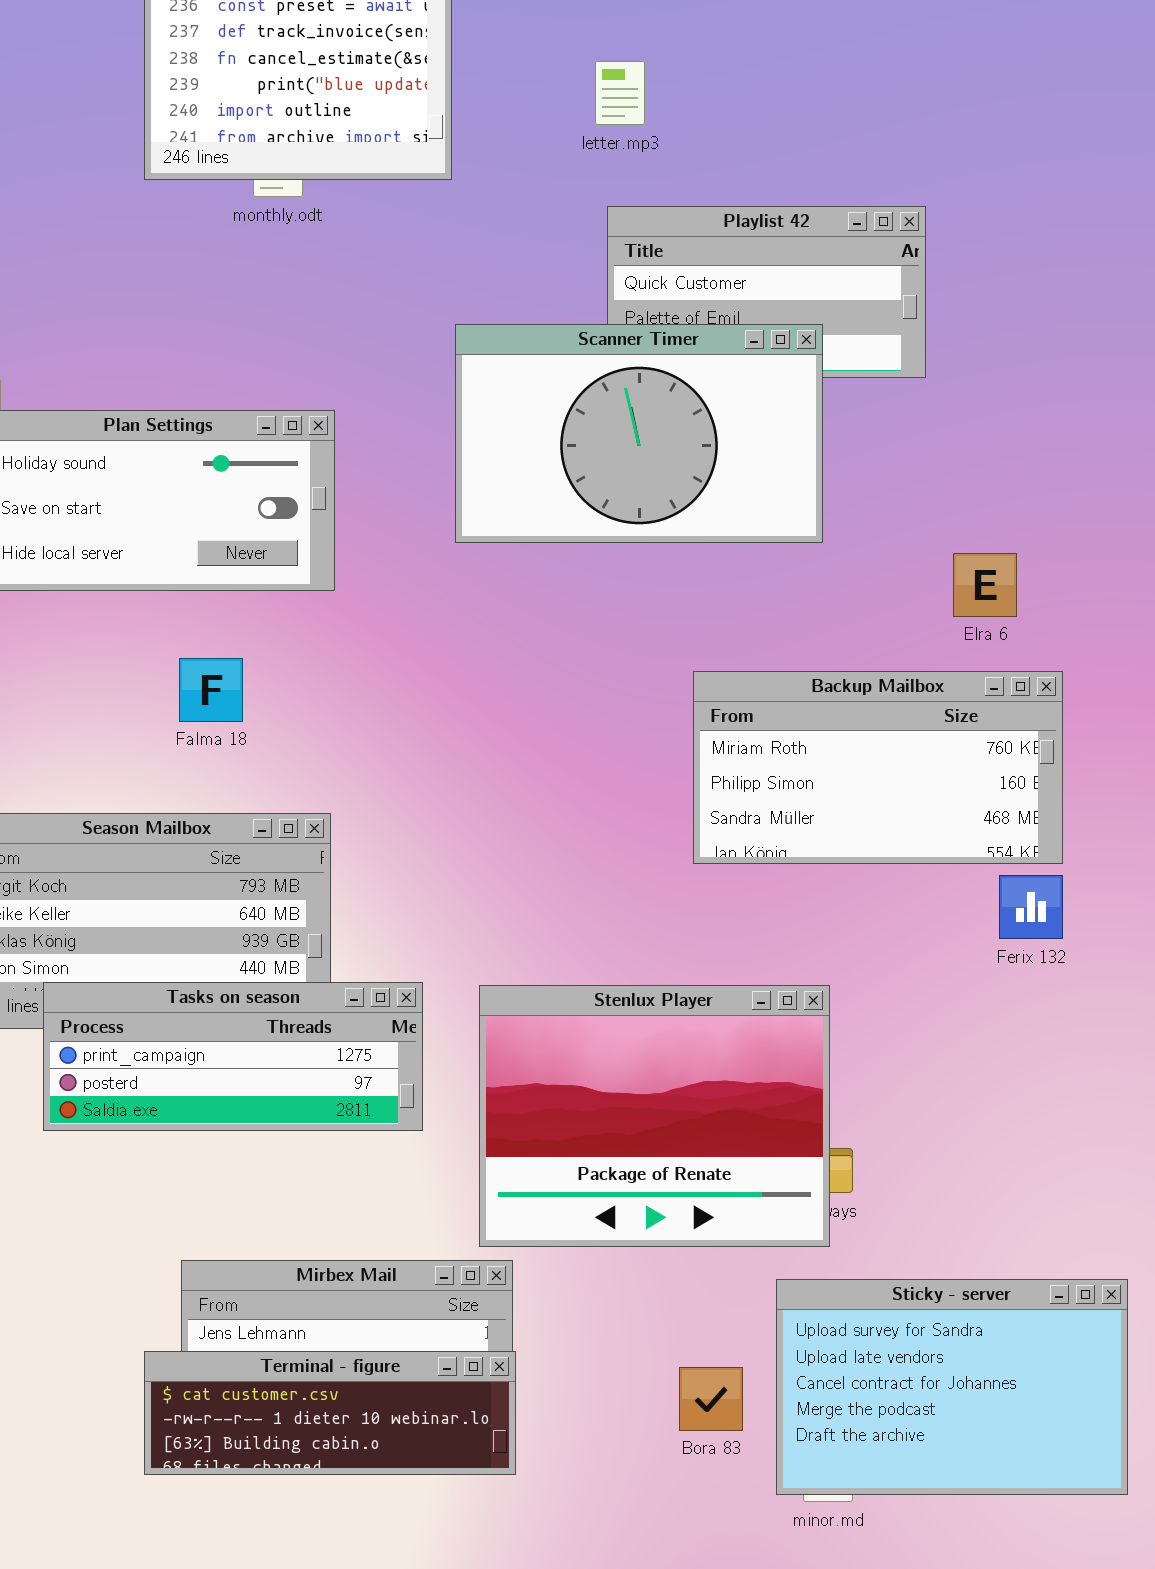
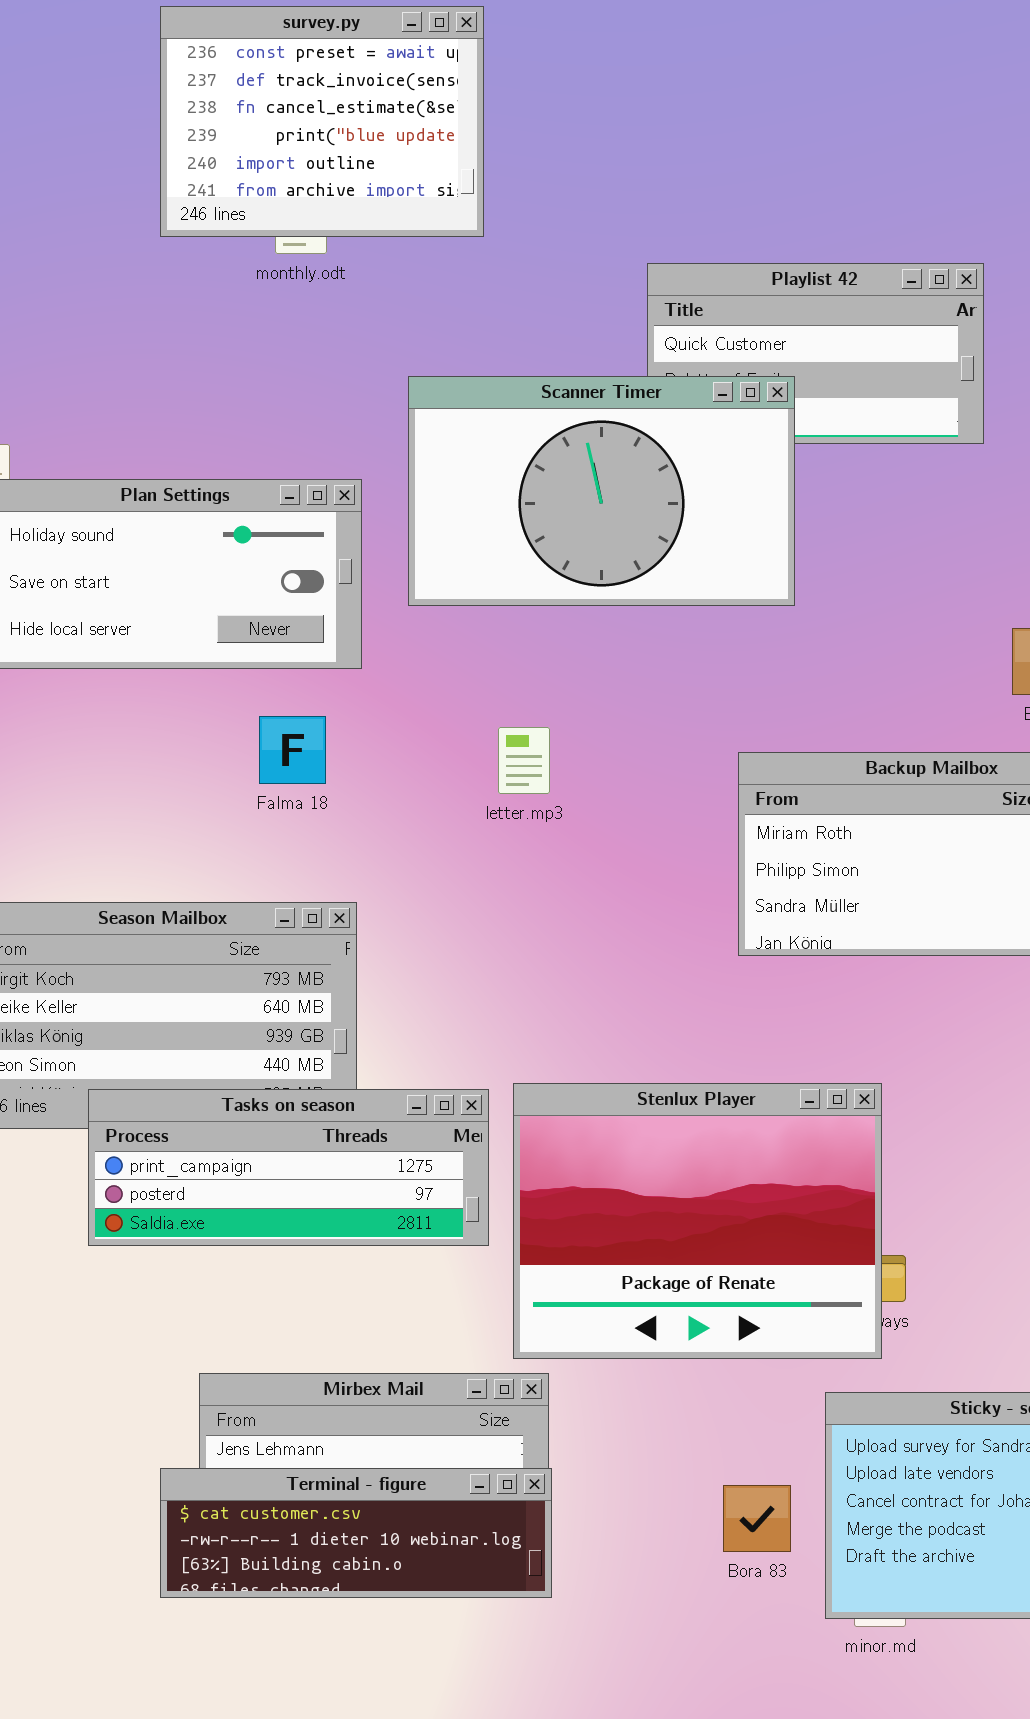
letter.mp3: [595,61,645,125] -> [498,727,550,794], moved
Scanner Timer: [455,324,823,543] -> [408,376,795,606], moved
Falma 18: [179,658,243,722] -> [259,716,326,784], moved
Tasks on season: [43,982,423,1131] -> [88,1089,489,1246], moved

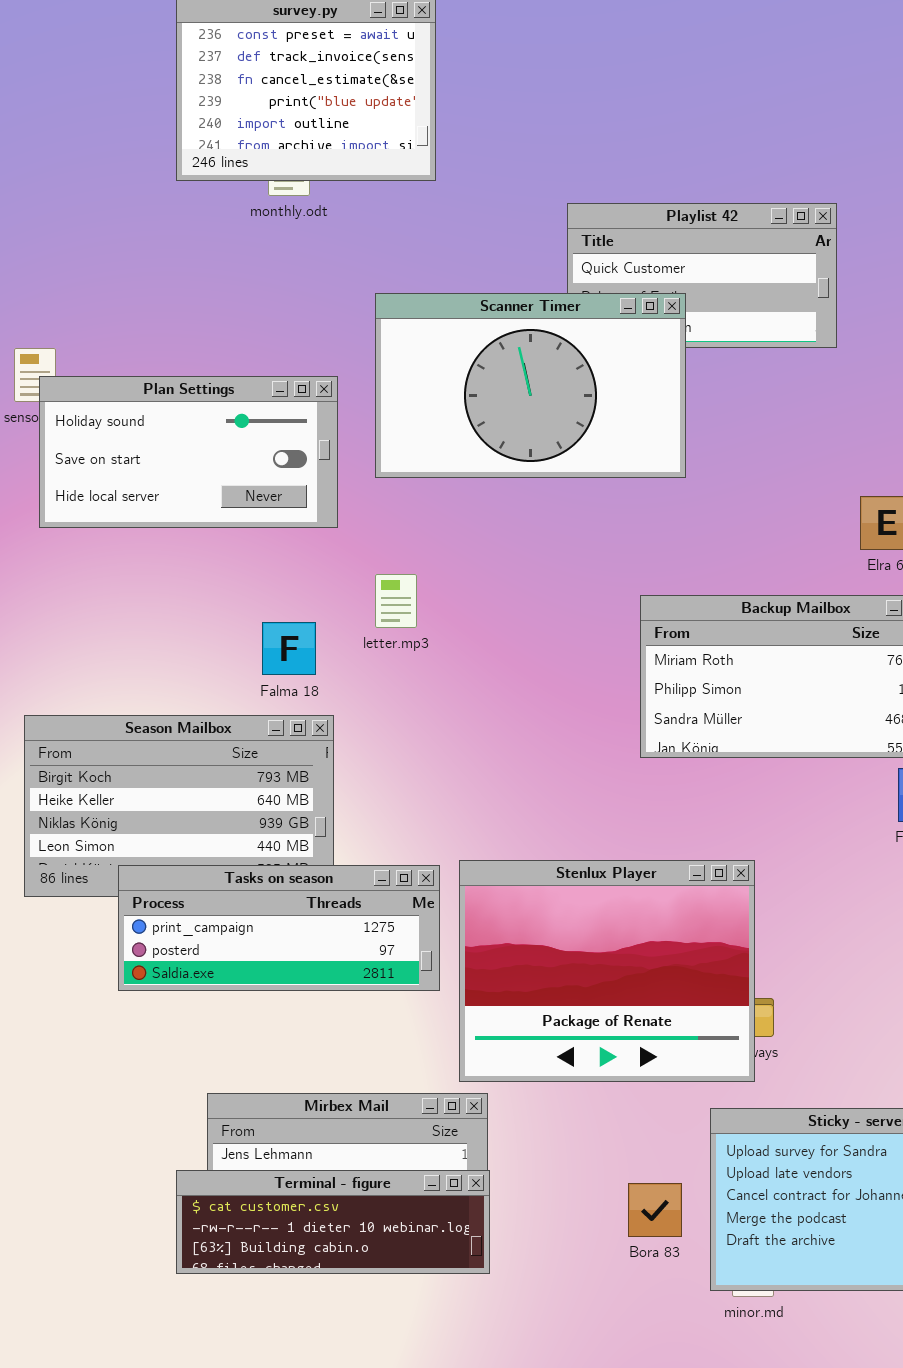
Falma 18: [259,716,326,784] -> [262,622,316,675], moved
letter.mp3: [498,727,550,794] -> [375,574,417,628], moved

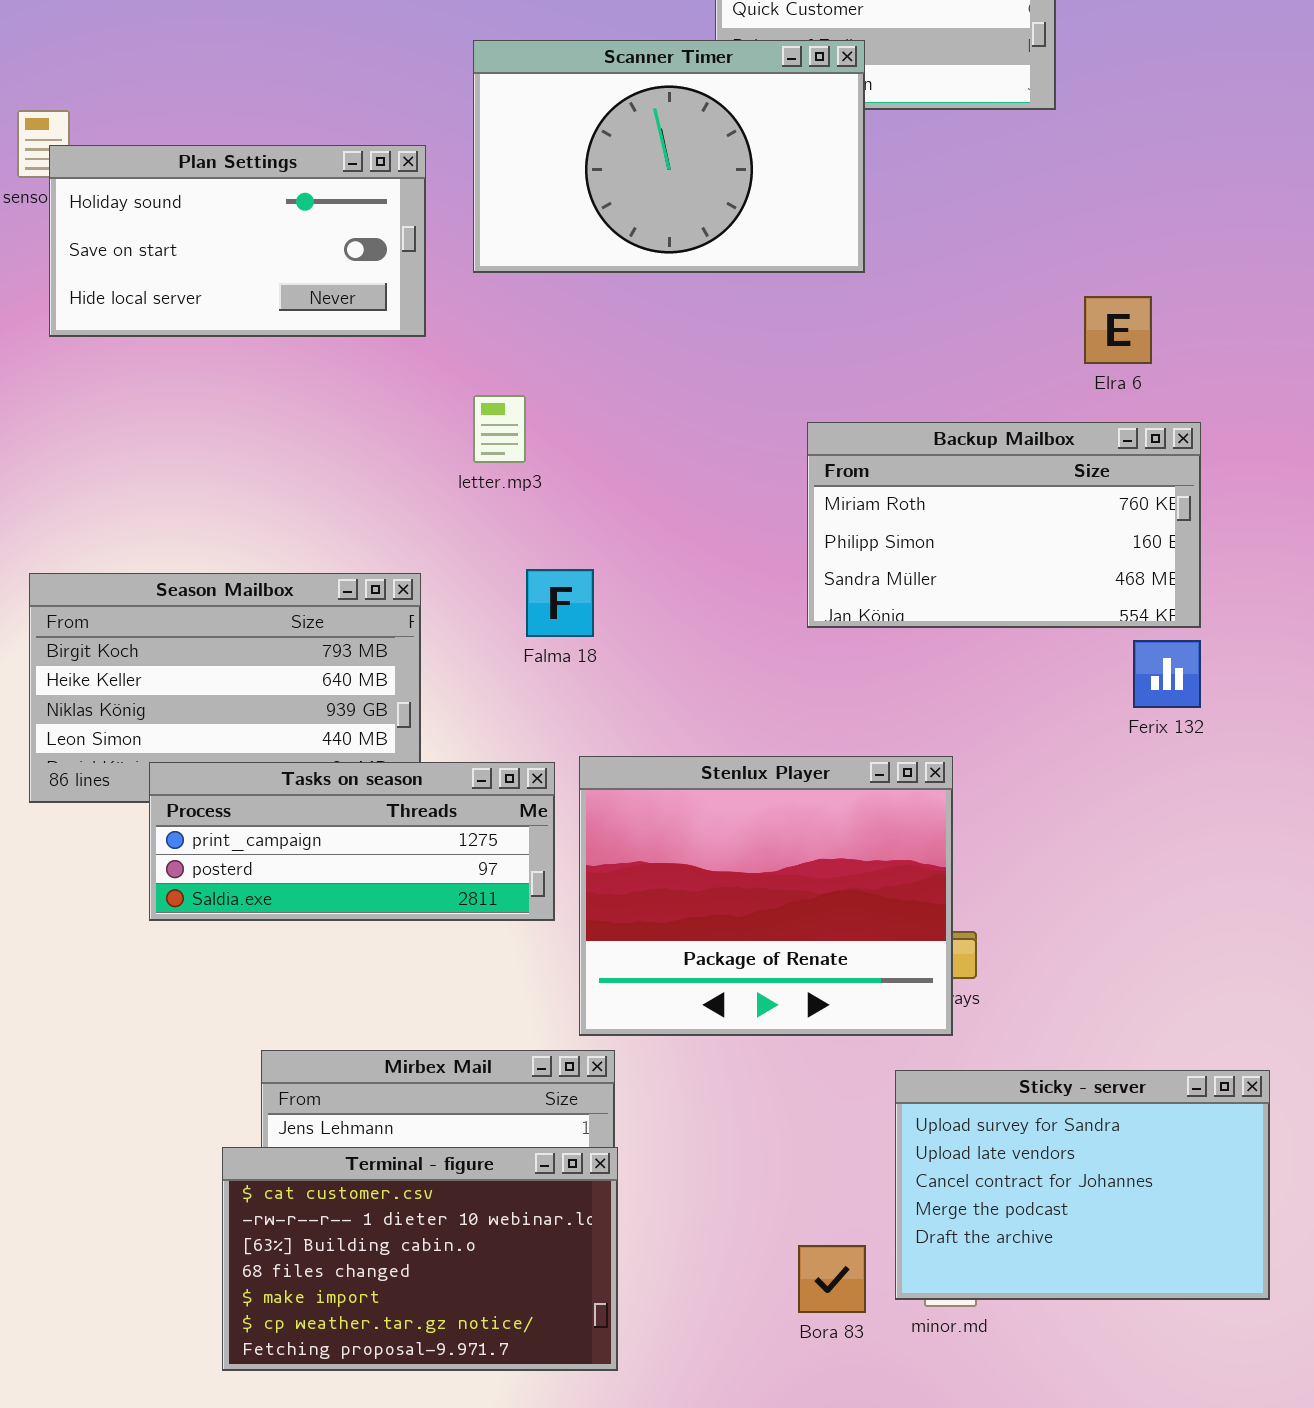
Falma 18: [262,622,316,675] -> [526,569,594,637], moved
Terminal - figure: [176,1170,490,1274] -> [222,1147,618,1371], resized
Bora 83: [628,1183,682,1237] -> [798,1245,866,1313], moved

